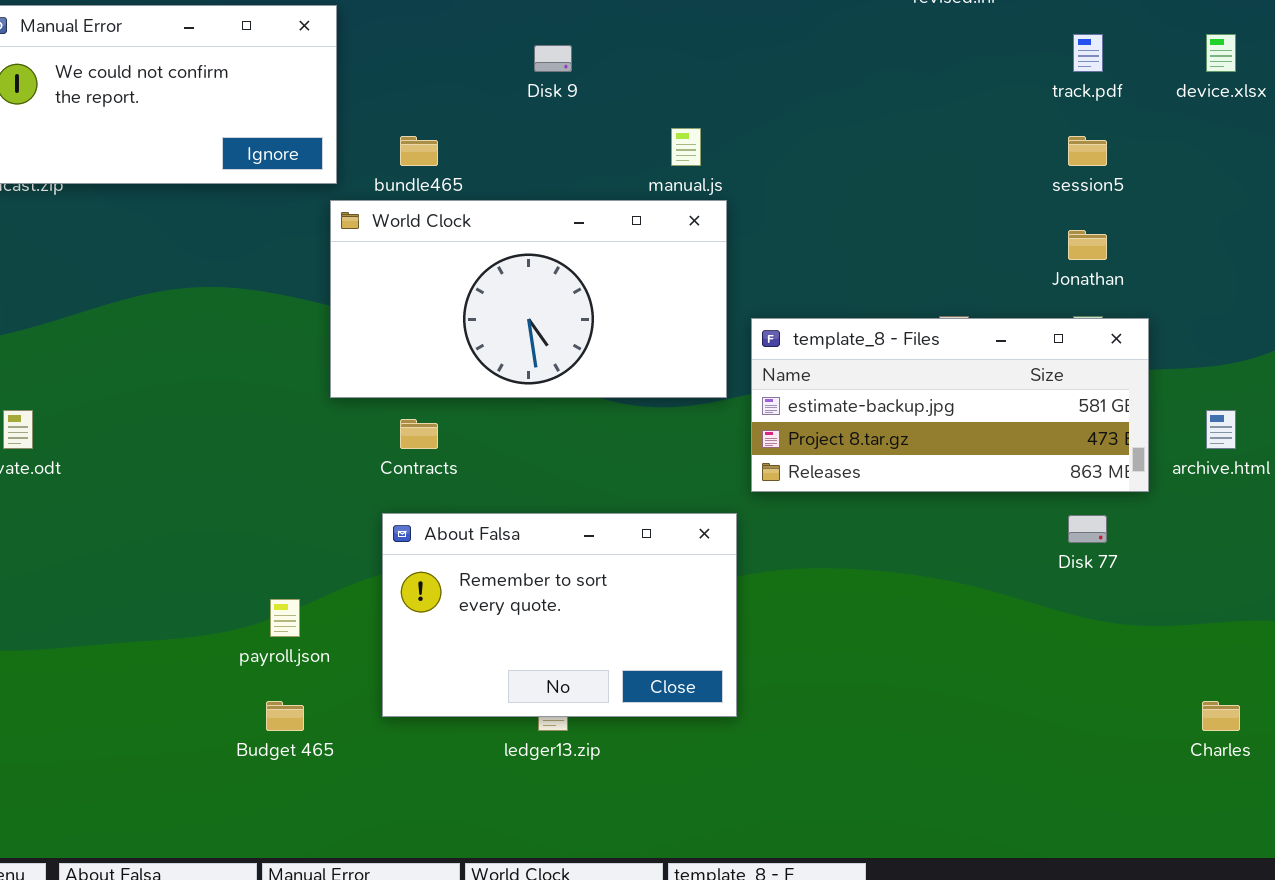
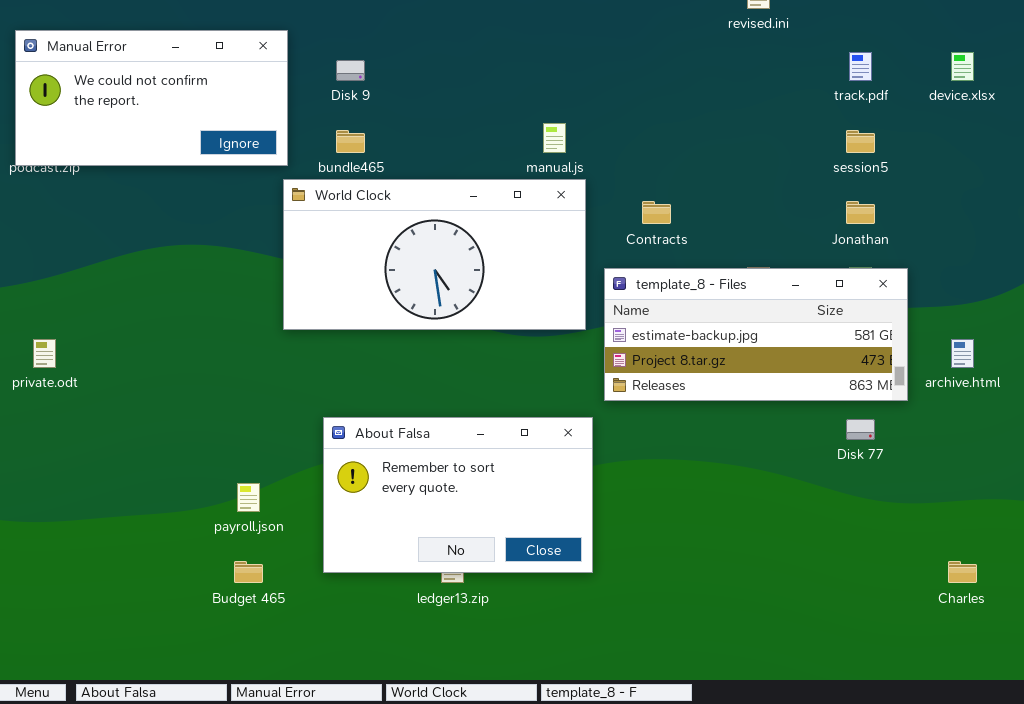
Disk 9: [534,45,572,72] -> [336,60,365,81], moved
Contracts: [400,419,438,449] -> [642,201,671,224], moved

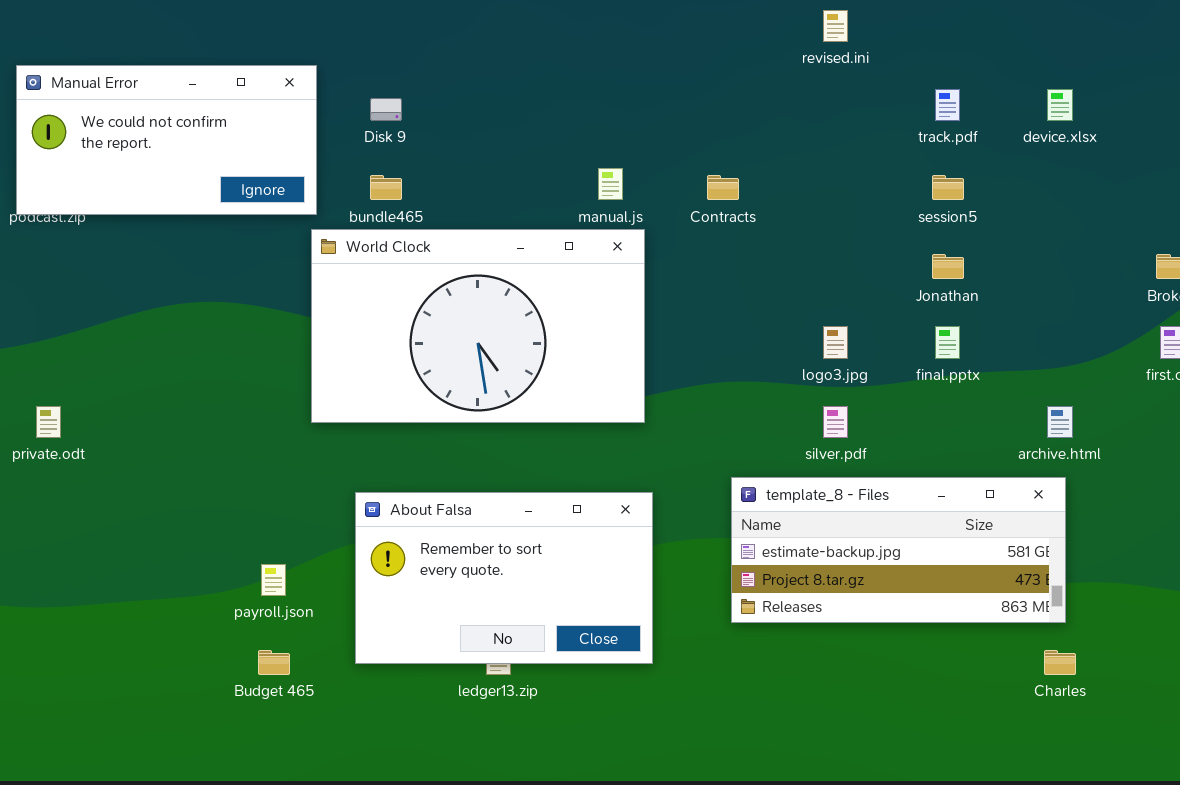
World Clock: [283,179,586,330] -> [311,229,645,423], resized
Contracts: [642,201,671,224] -> [707,175,739,200], moved
template_8 - Files: [604,268,908,401] -> [731,477,1066,623], moved

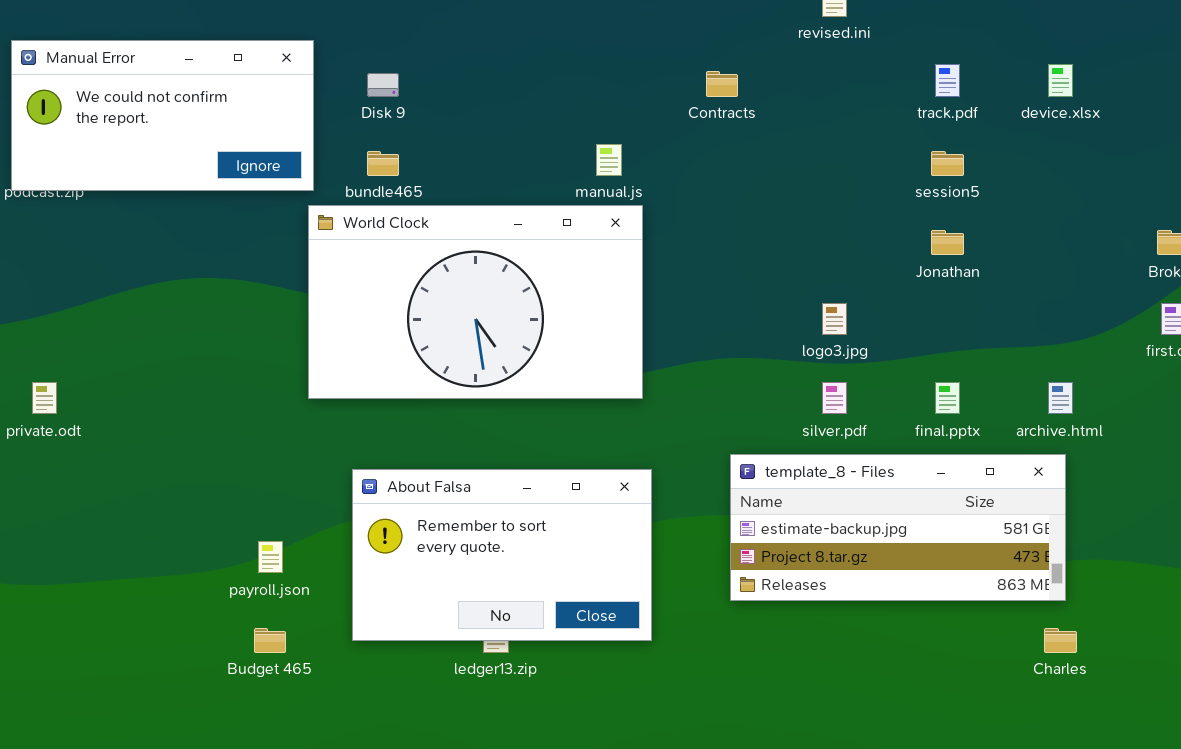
Contracts: [707,175,739,200] -> [706,71,738,97], moved
final.pptx: [935,326,960,359] -> [935,382,960,414], moved

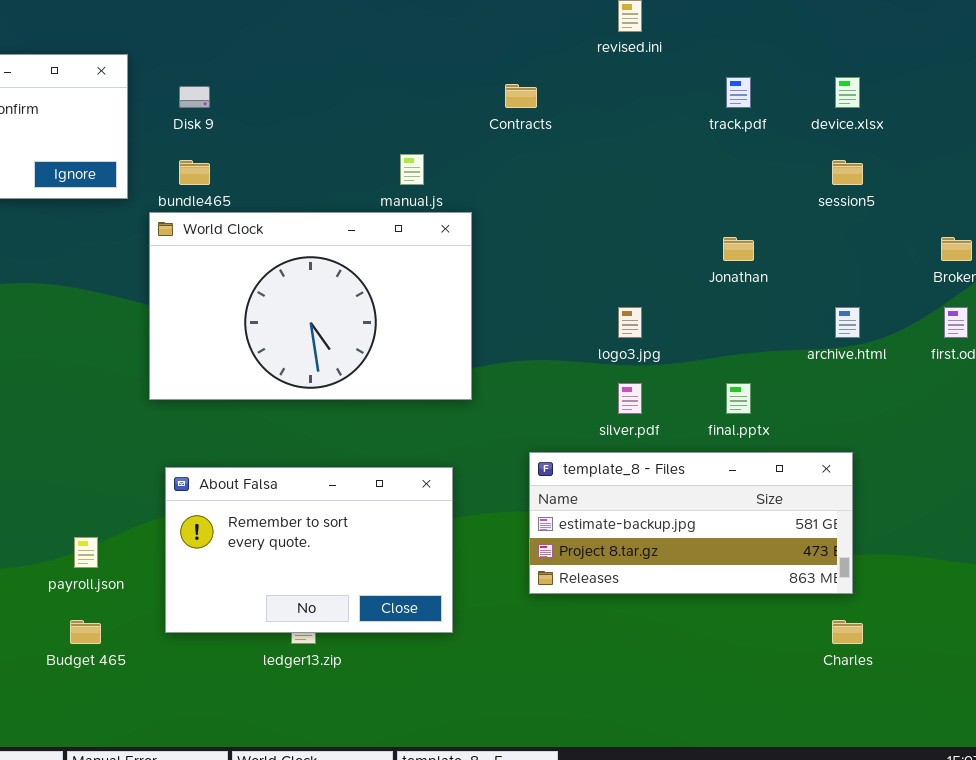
session5: [931,151,964,176] -> [832,160,863,185], moved
World Clock: [308,205,643,399] -> [149,212,472,400], moved
archive.html: [1048,382,1073,414] -> [835,307,860,338], moved

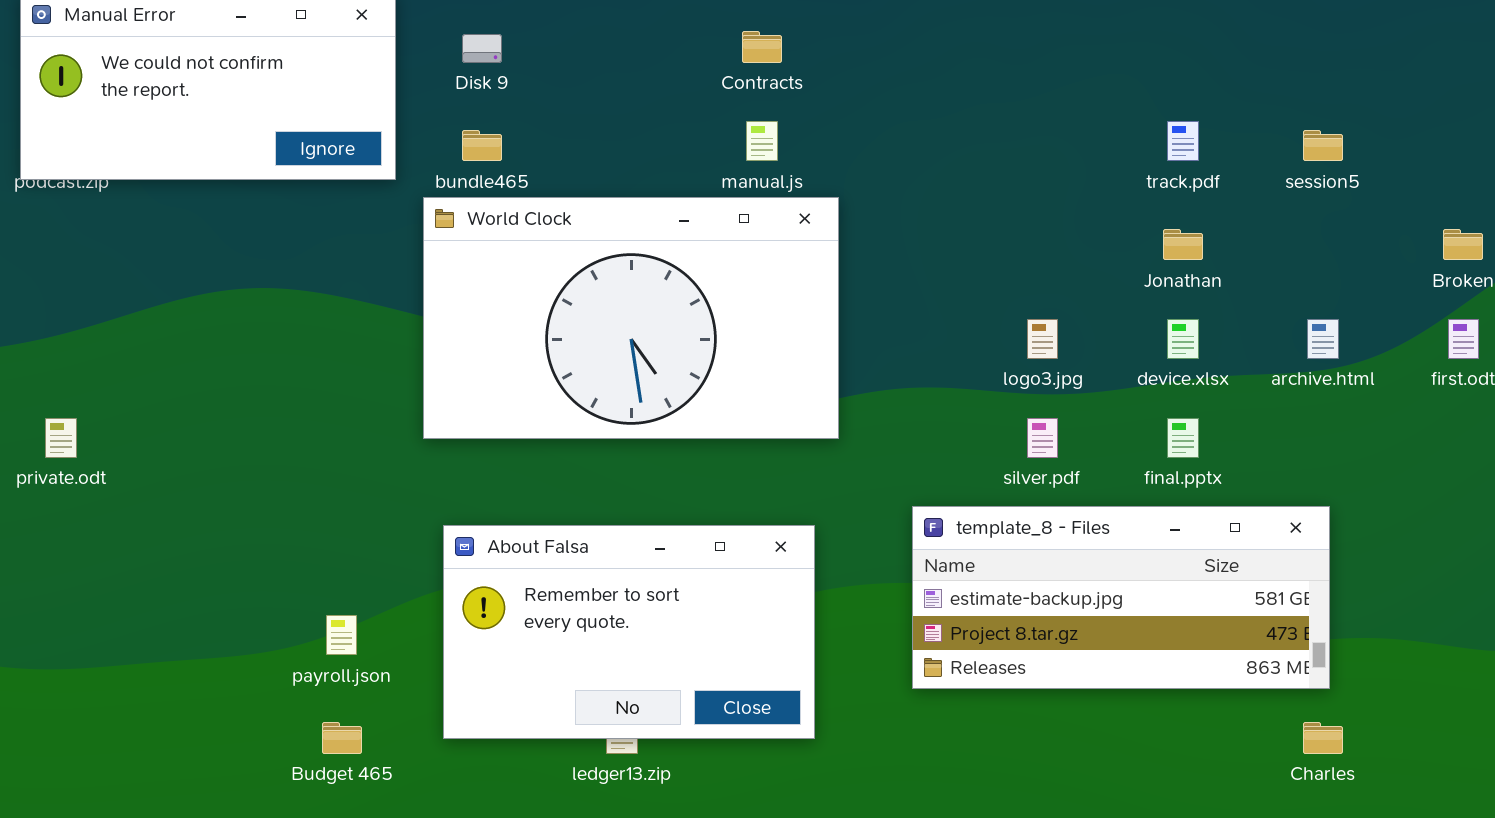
track.pdf: [726,77,751,108] -> [1167,121,1199,161], moved
device.xlsx: [835,77,860,108] -> [1167,319,1199,359], moved
Contracts: [505,84,537,108] -> [742,31,782,63], moved

